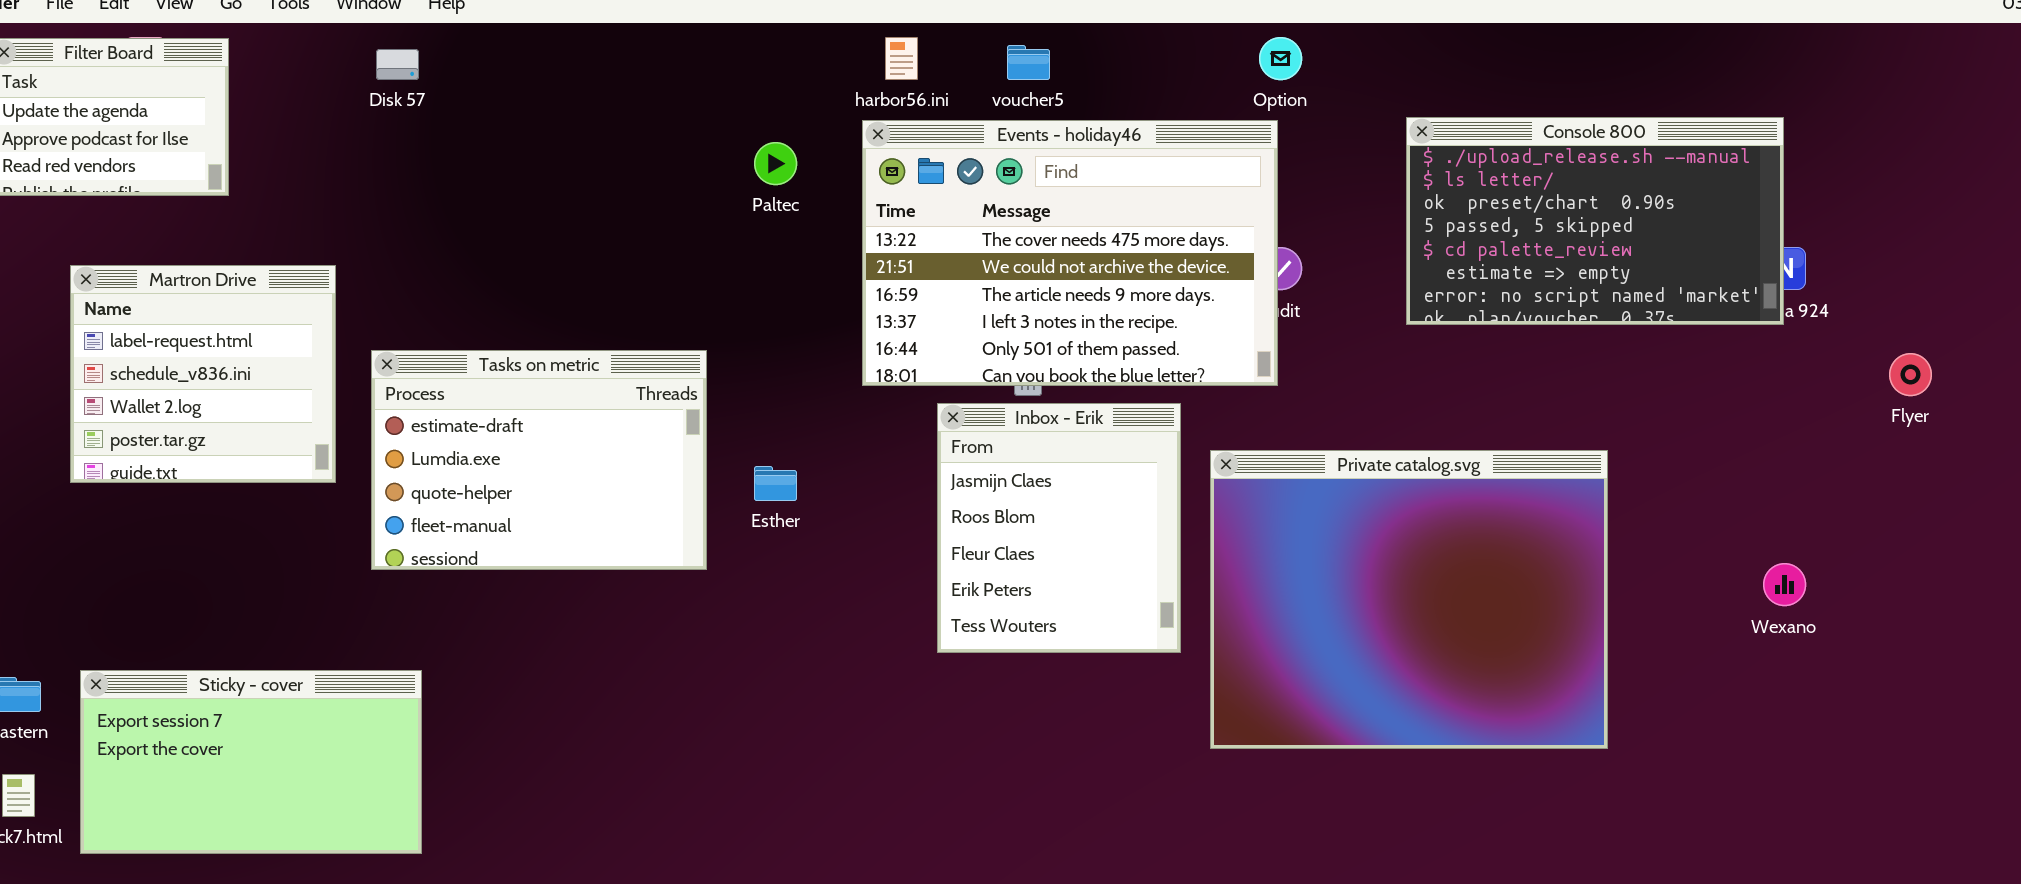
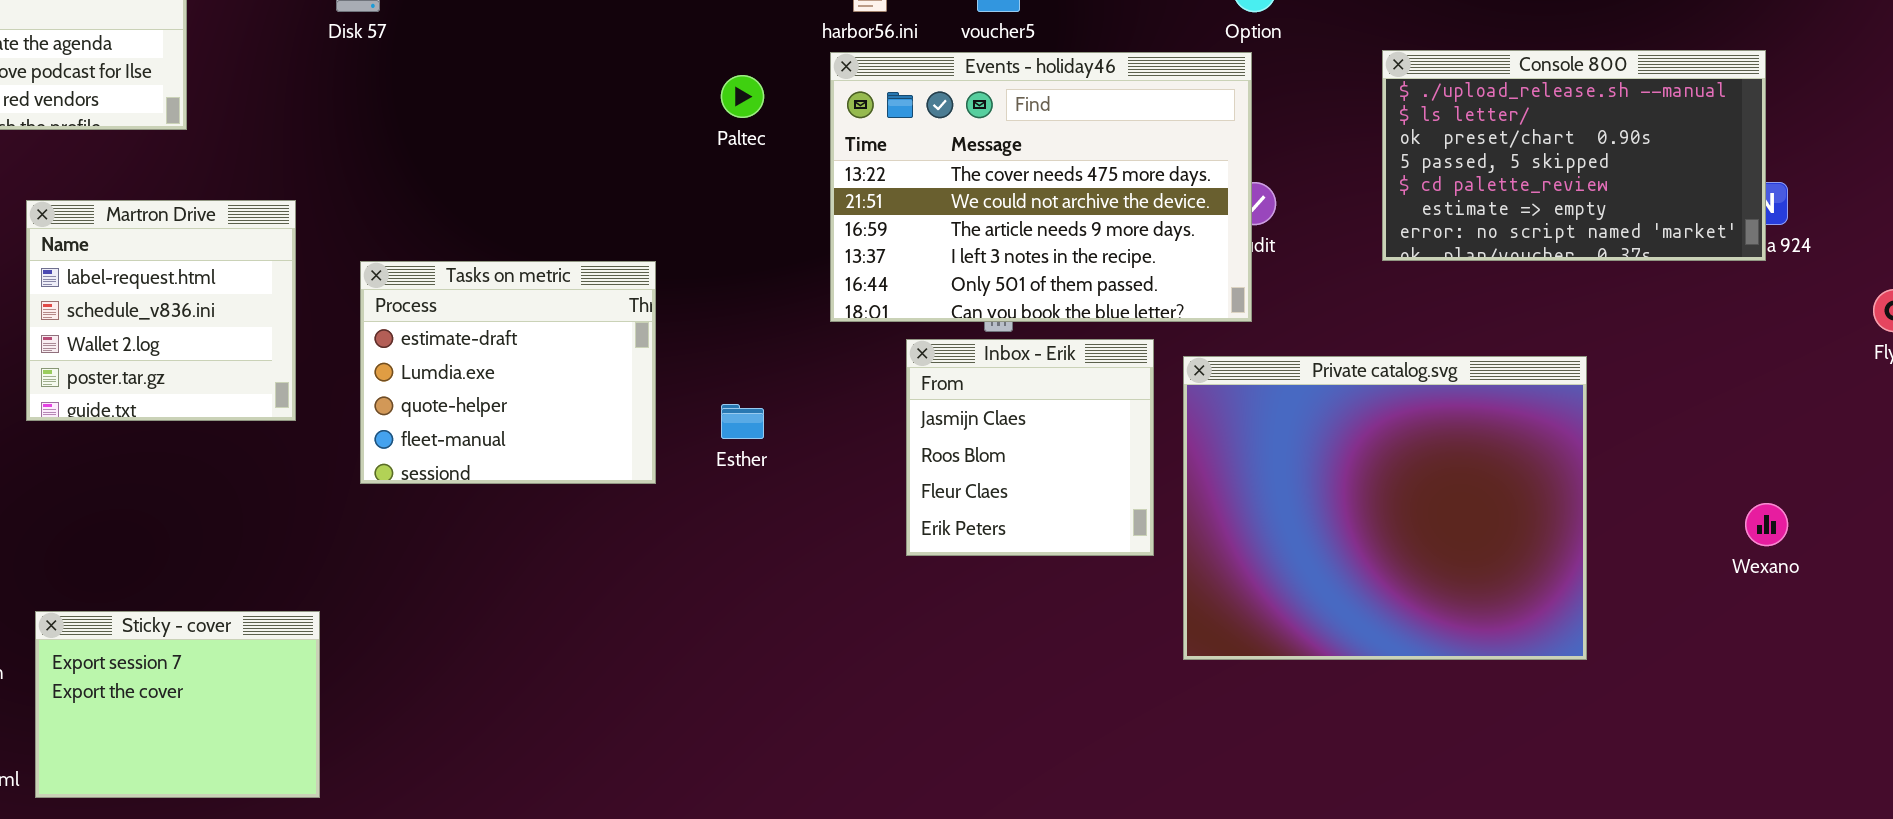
Tasks on metric: [371,350,707,570] -> [360,261,656,484], moved, resized
Inbox - Erik: [937,403,1181,653] -> [906,339,1154,556], resized
Private catalog.svg: [1210,450,1608,749] -> [1183,356,1587,660], moved
Sticky - cover: [80,670,422,854] -> [35,611,320,798], resized

